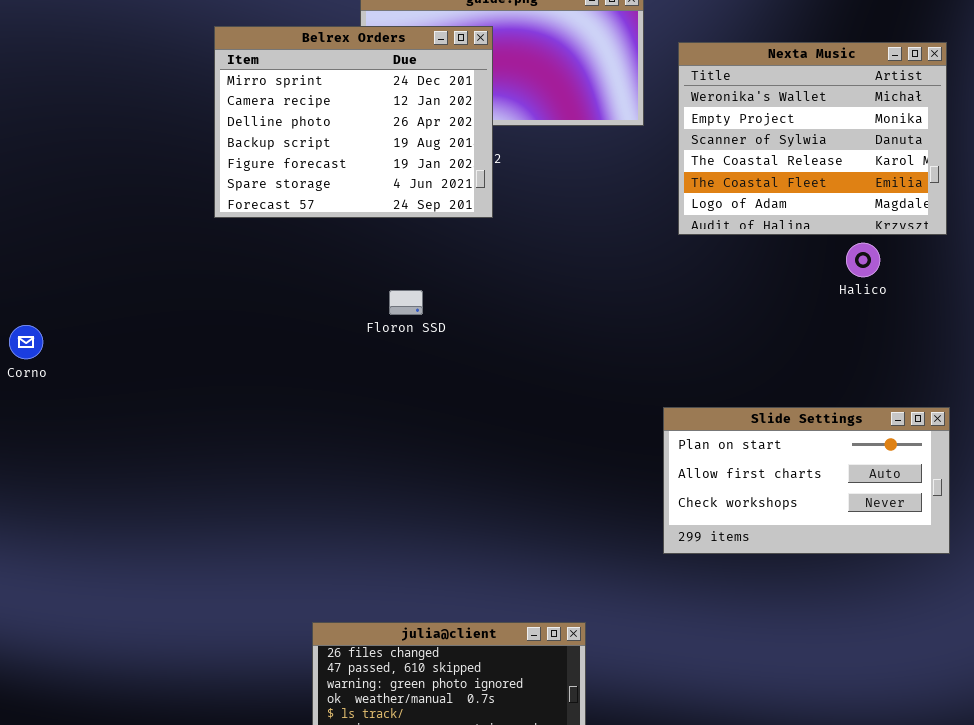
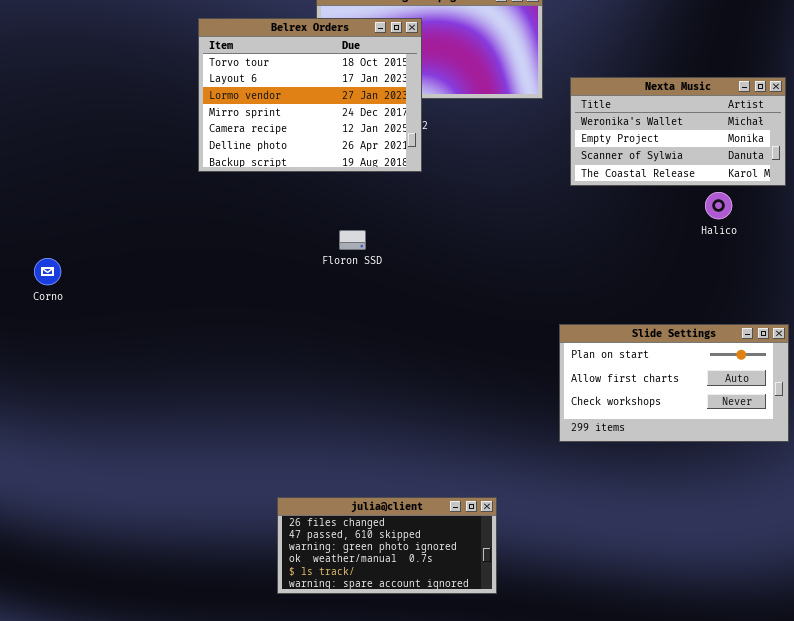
Belrex Orders: [214,26,493,218] -> [198,18,422,172], scrolled up 3 rows
Nexta Music: [678,42,947,235] -> [570,77,786,186], resized

